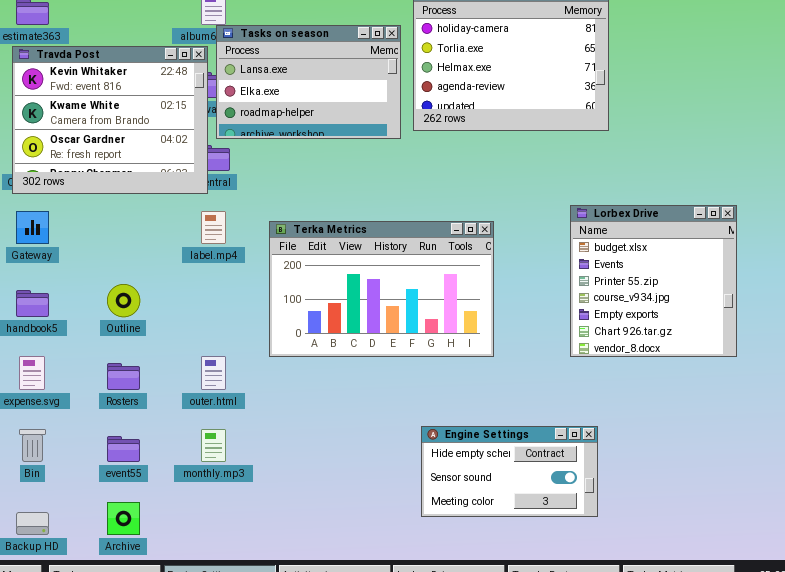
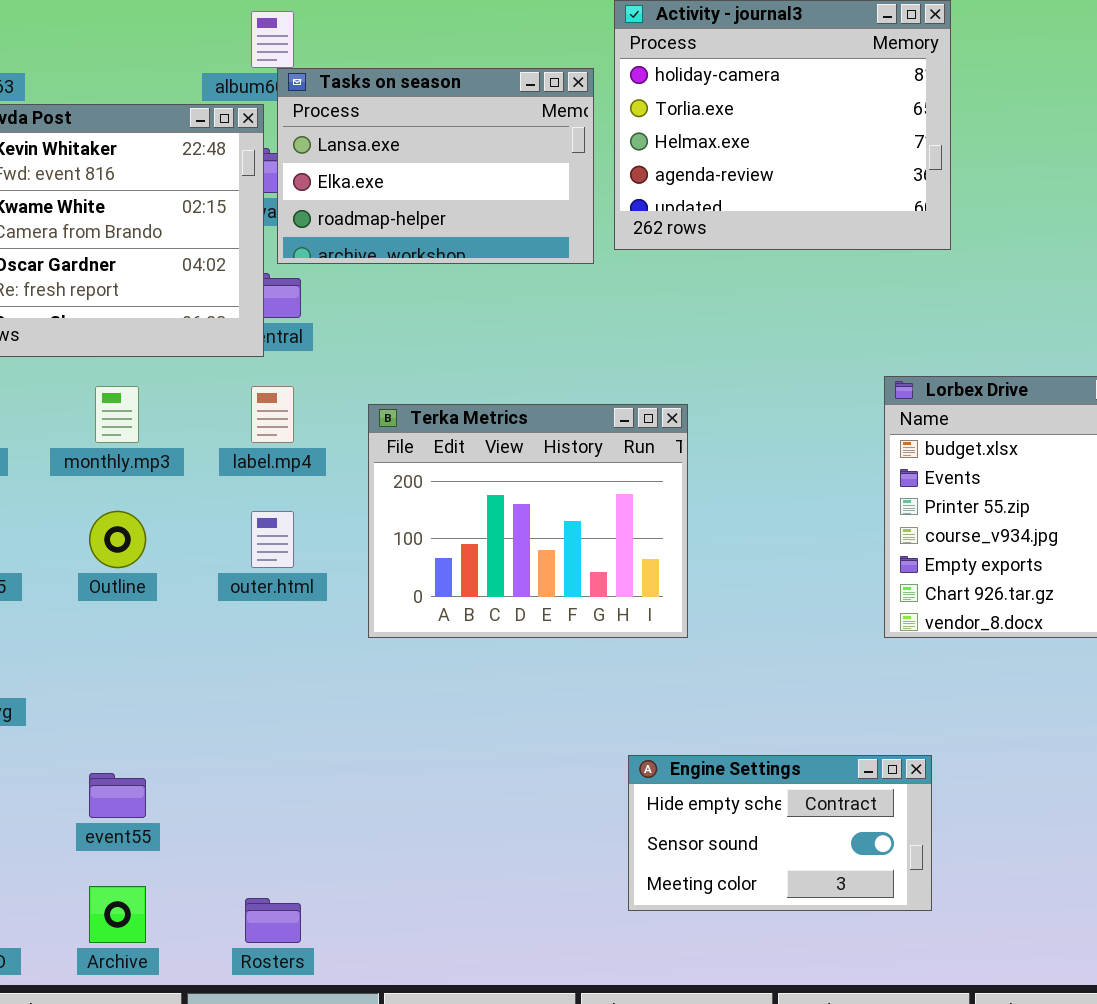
Terka Metrics: [269,221,494,357] -> [368,404,688,638], resized
outer.html: [201,356,226,390] -> [251,511,294,568], moved
Rosters: [107,363,140,390] -> [245,898,301,943], moved
monthly.mp3: [201,429,226,462] -> [95,386,139,443], moved

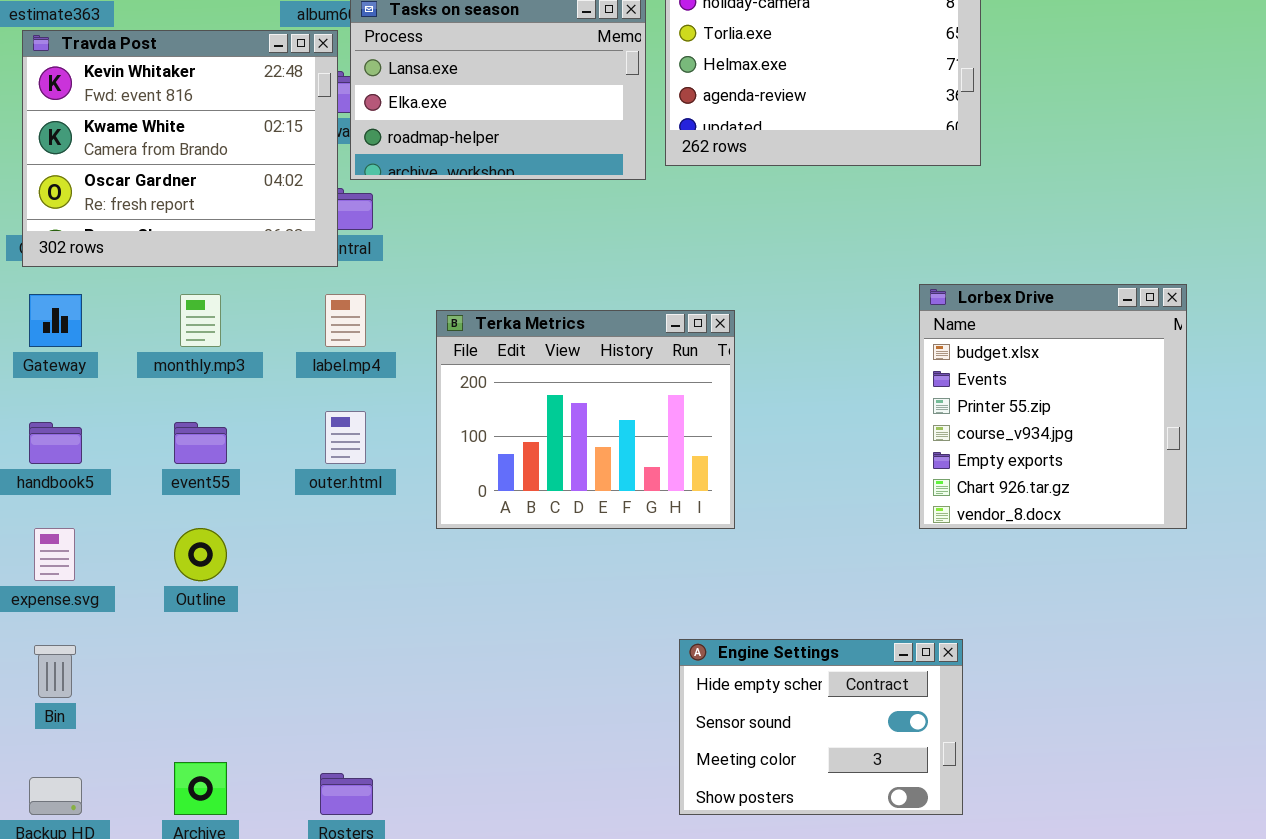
Outline: [89,511,146,568] -> [174,528,227,581], moved
Engine Settings: [628,755,932,911] -> [679,639,963,815], resized
event55: [89,773,146,818] -> [174,422,227,464], moved

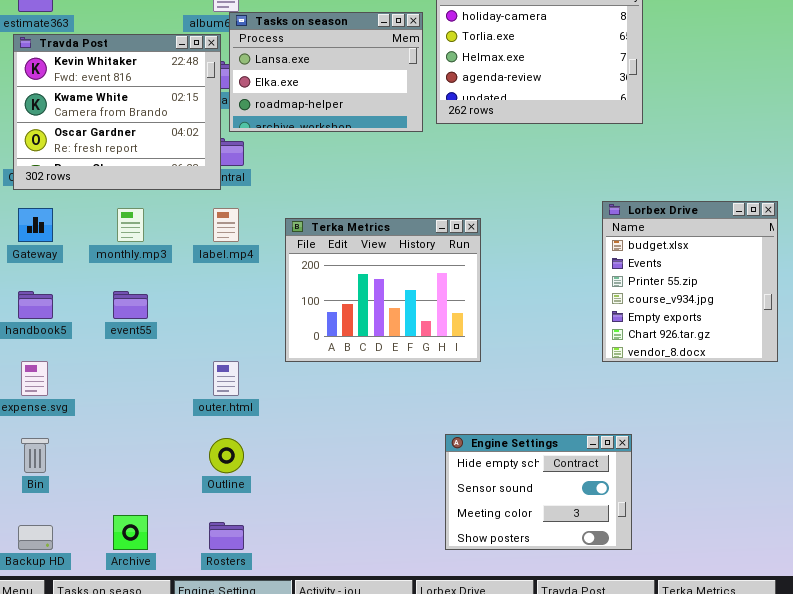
outer.html: [325,411,366,464] -> [213,361,239,396], moved
Outline: [174,528,227,581] -> [209,438,244,473], moved

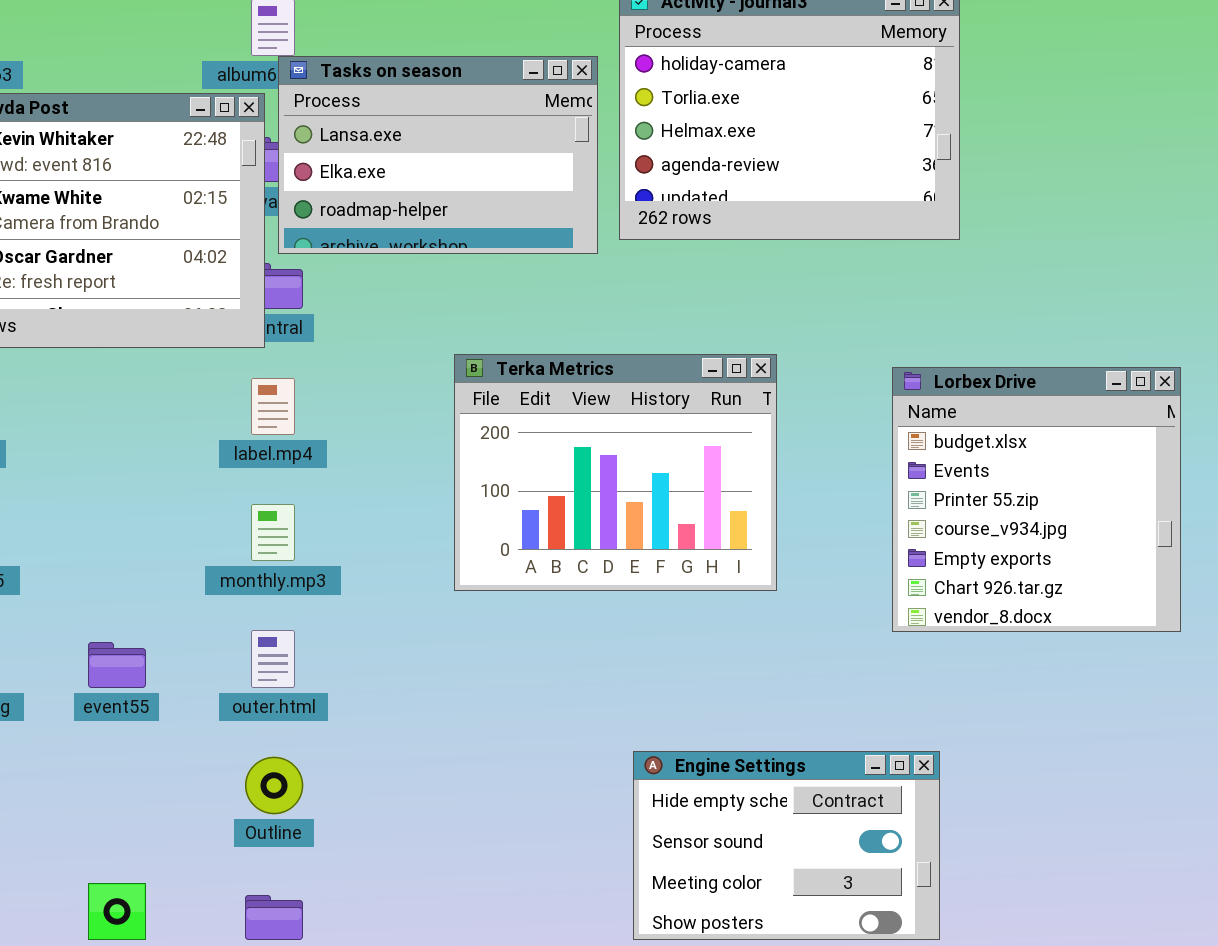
monthly.mp3: [117,208,144,242] -> [251,504,295,561], moved
Terka Metrics: [285,218,481,362] -> [454,354,777,591], moved
event55: [113,291,148,319] -> [88,642,146,688], moved

